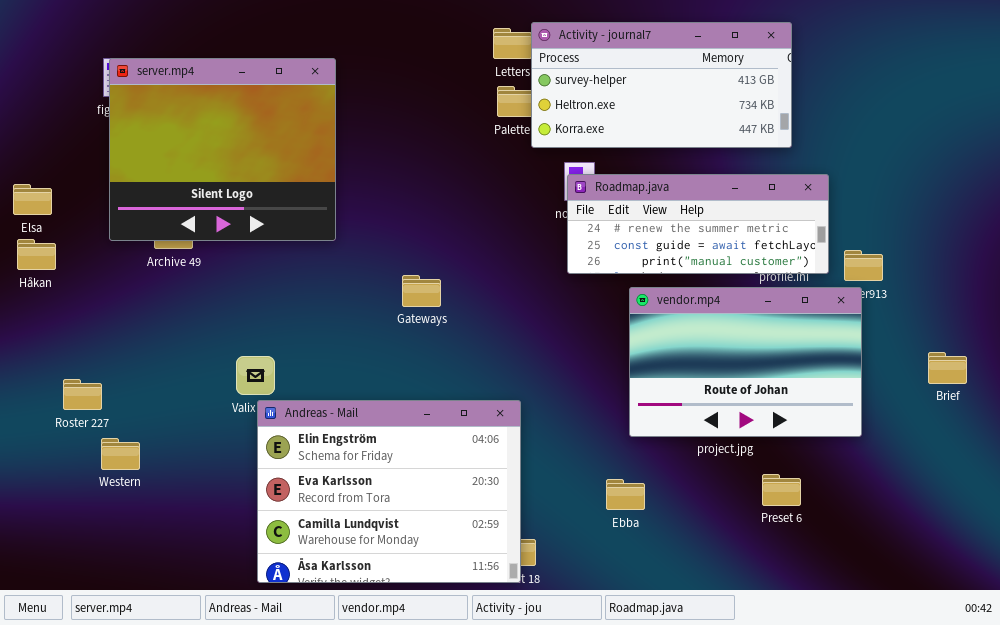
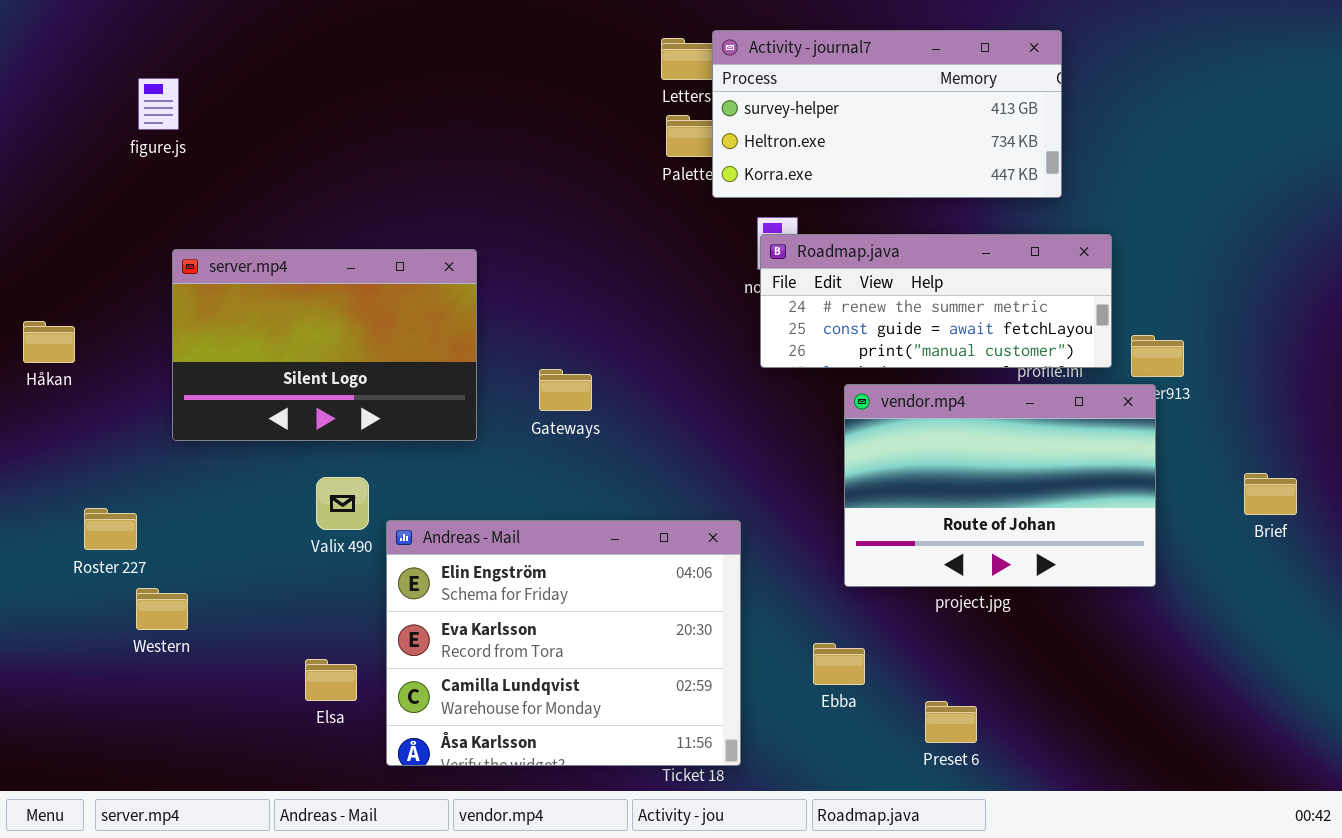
server.mp4: [109,58,336,241] -> [172,249,477,441], moved, resized
Elsa: [13,184,52,215] -> [305,659,357,701], moved
Andreas - Mail: [257,400,521,583] -> [386,520,741,766], moved
Preset 6: [762,474,801,506] -> [925,701,977,743], moved

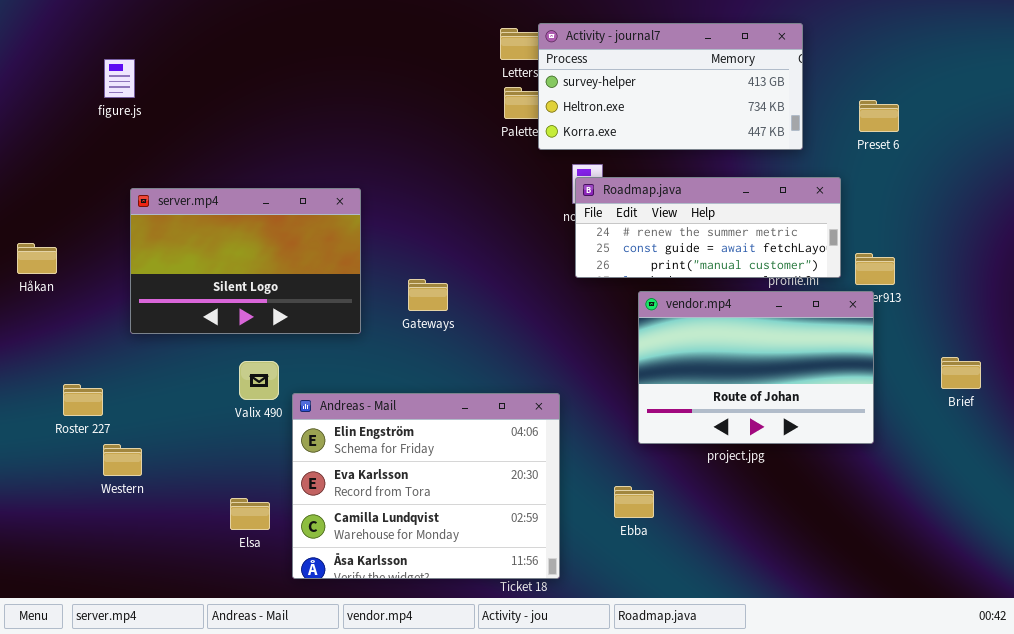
Preset 6: [925,701,977,743] -> [859,100,899,132], moved

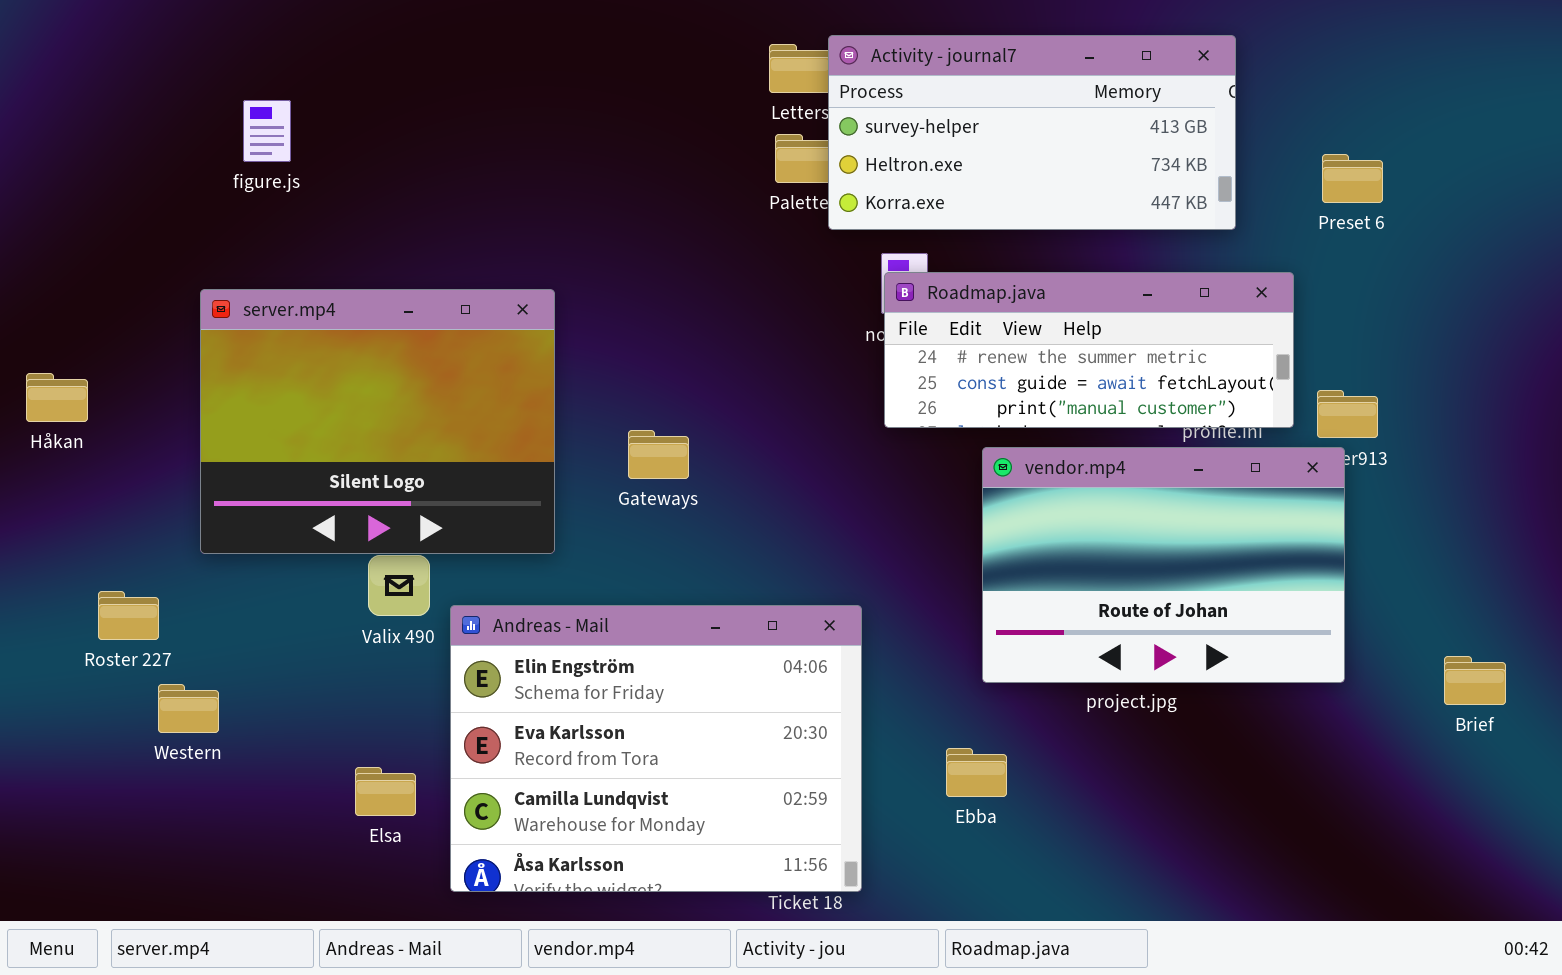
figure.js: [104,59,135,98] -> [243,100,291,162], moved
server.mp4: [130,188,361,334] -> [200,289,555,554], resized
Brief: [941,357,981,389] -> [1444,656,1506,705], moved

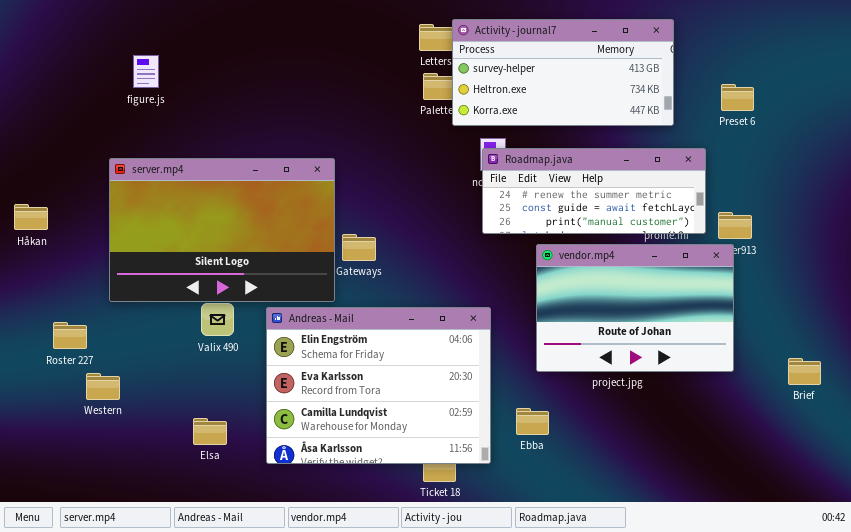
server.mp4: [200,289,555,554] -> [109,158,335,302], resized
Andreas - Mail: [450,605,862,892] -> [266,307,491,464], moved

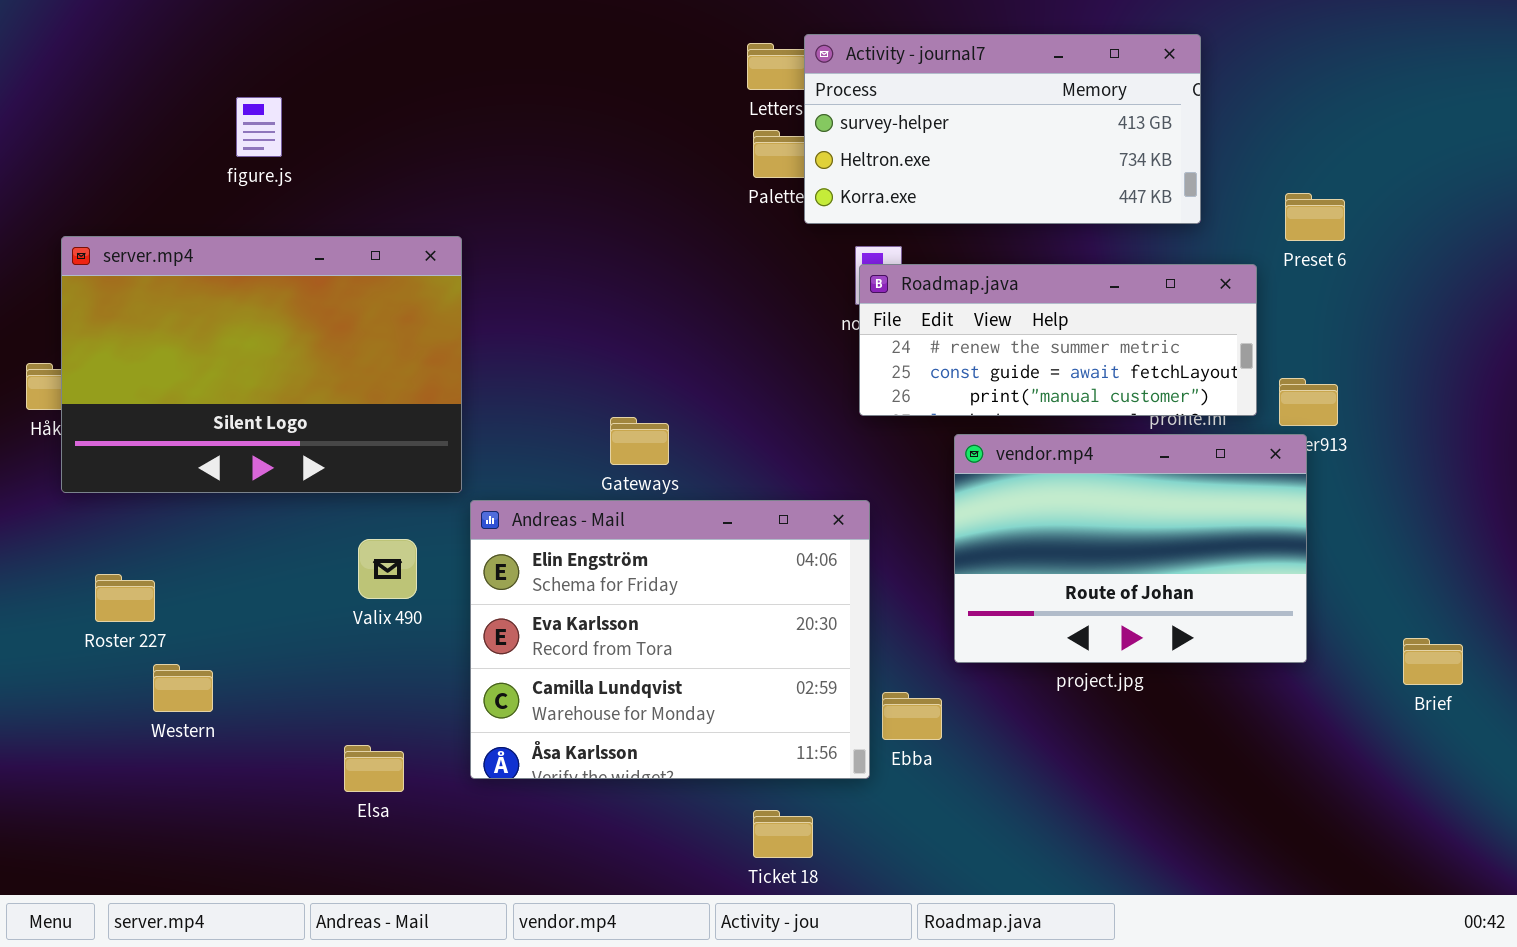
Preset 6: [721,84,754,111] -> [1285,193,1345,241], moved
server.mp4: [109,158,335,302] -> [61,236,462,493], moved
Andreas - Mail: [266,307,491,464] -> [470,500,870,779], moved
Ebba: [516,408,549,435] -> [882,692,942,740], moved

